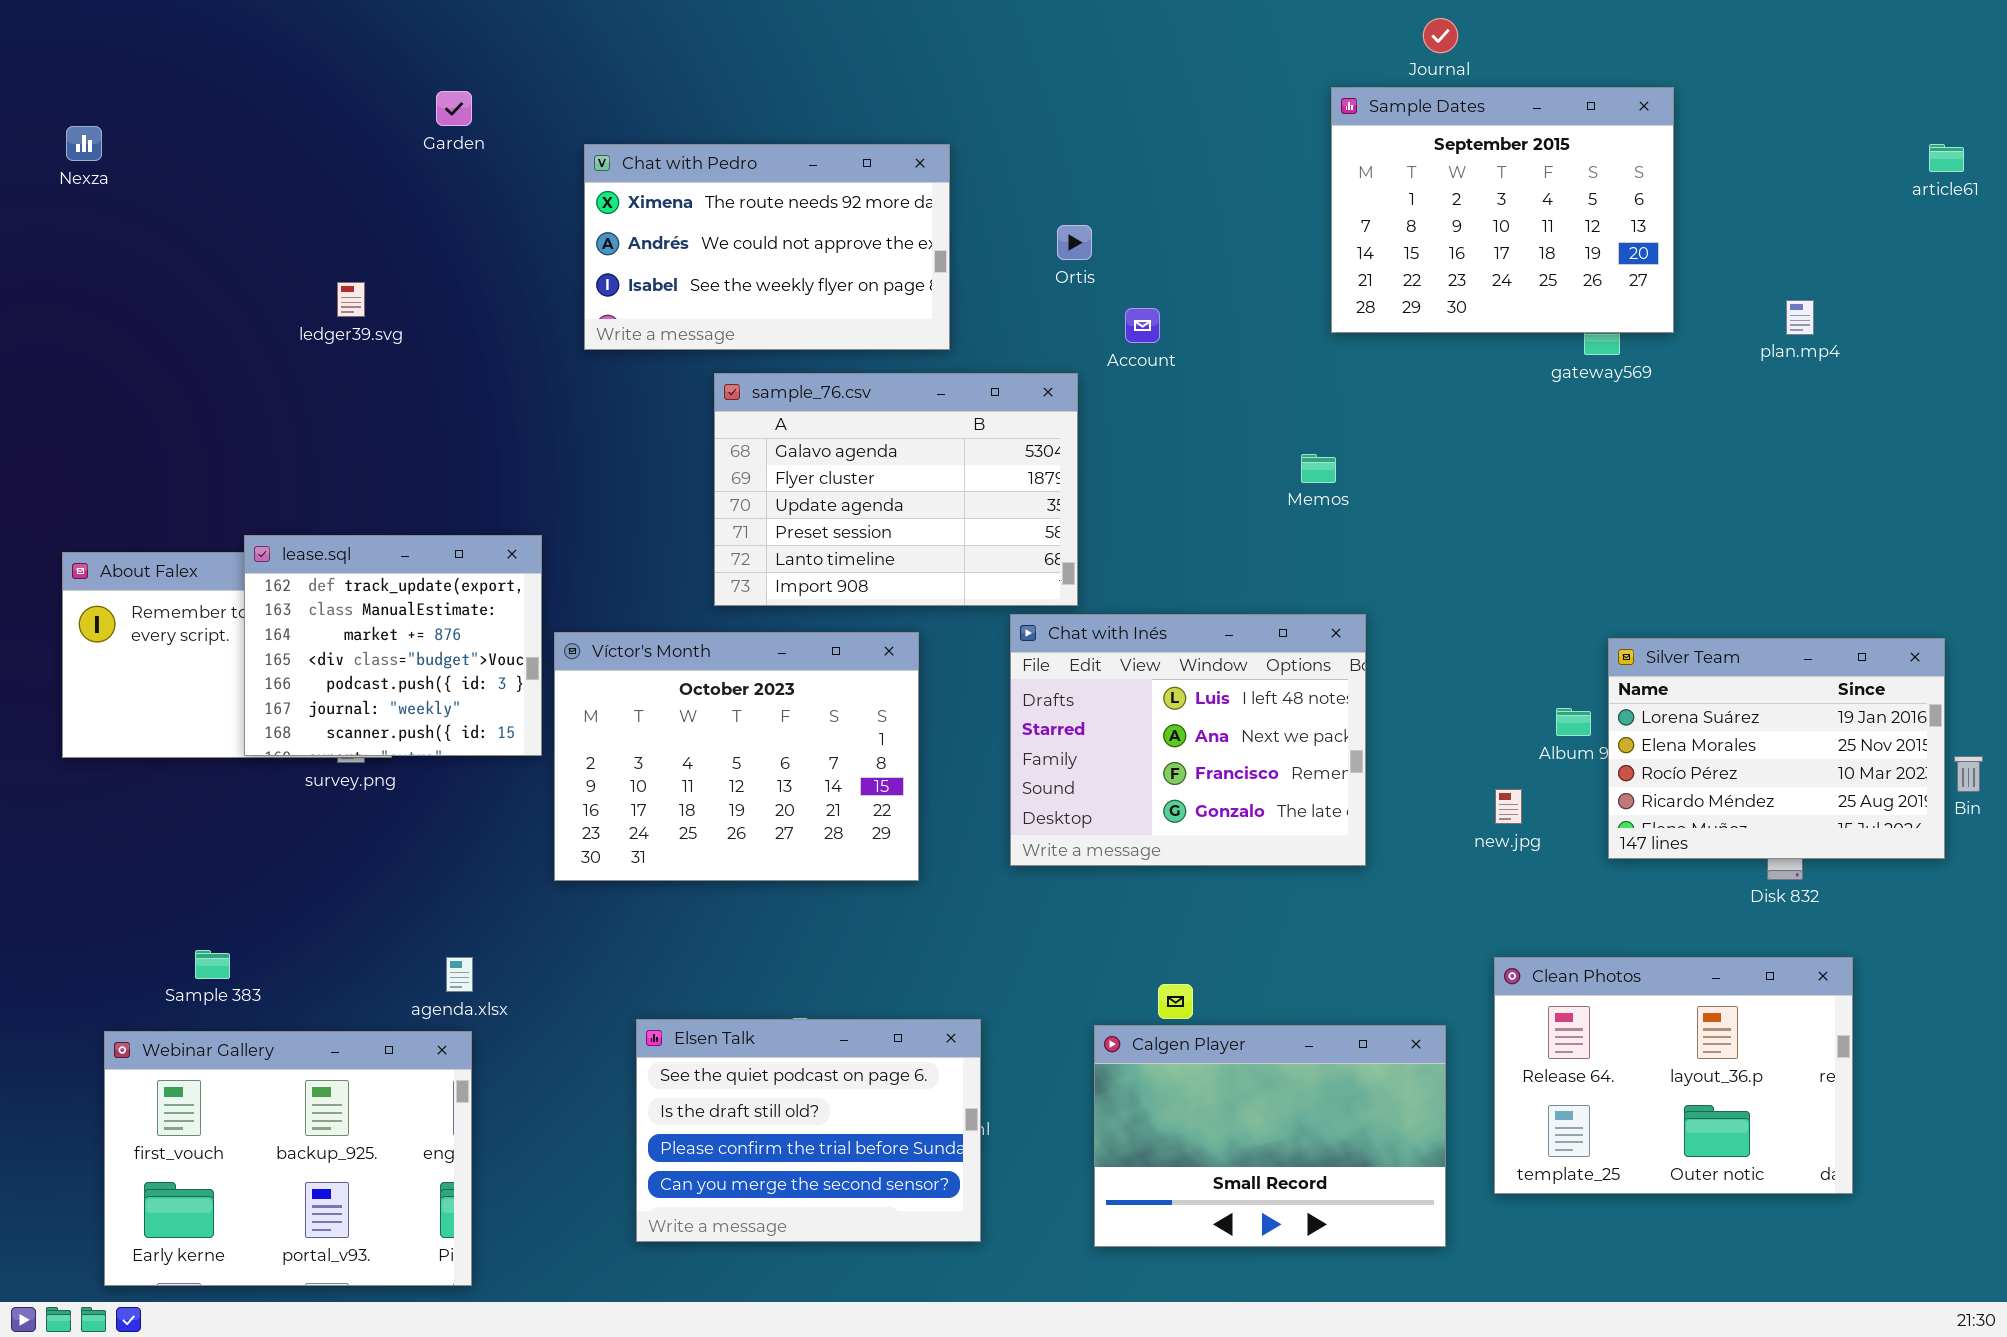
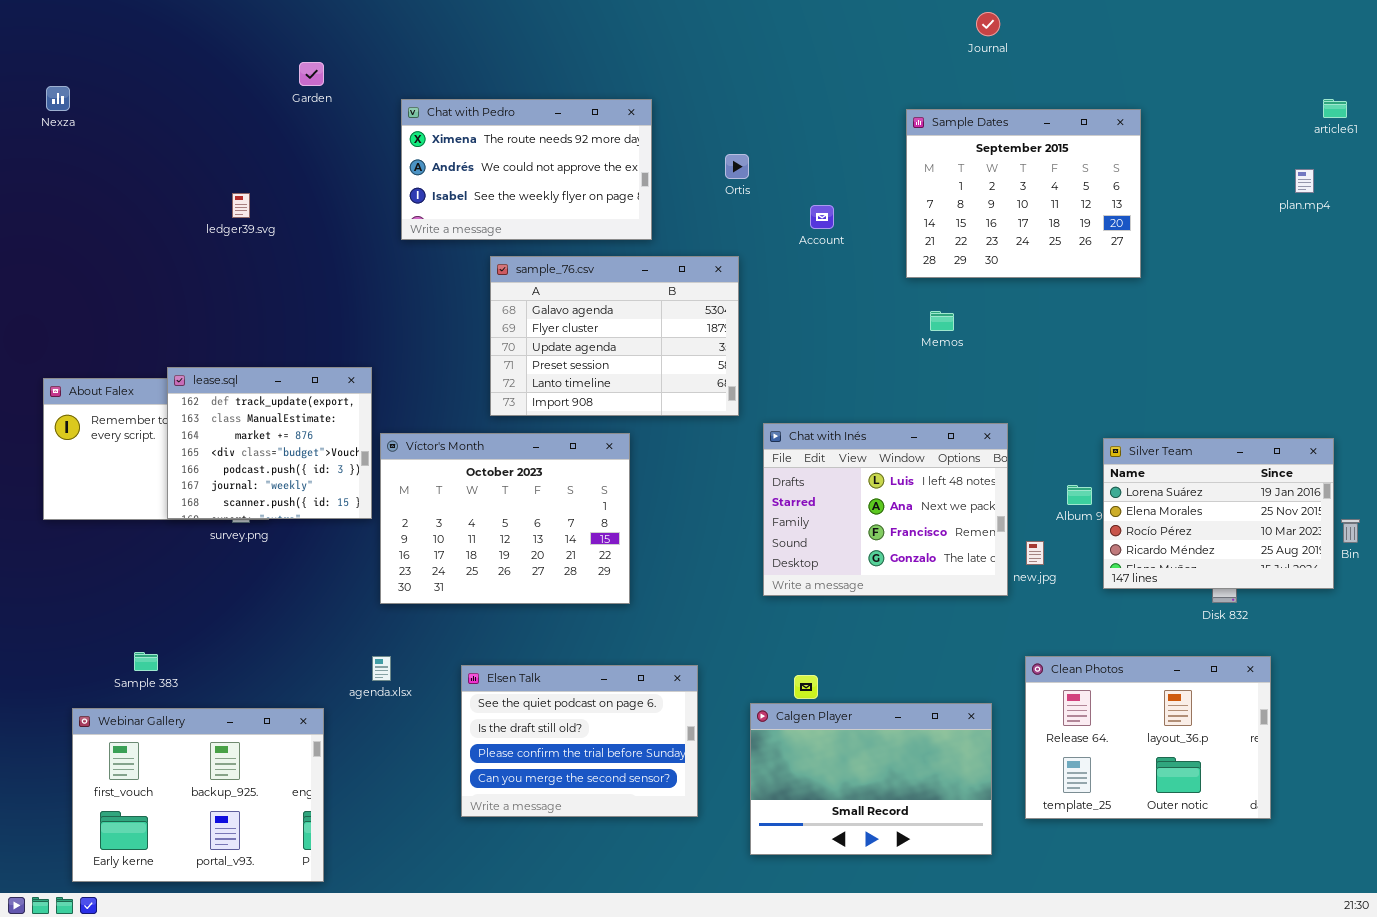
Sample Dates: [1331,87,1674,333] -> [906,109,1141,278], moved
plan.mp4: [1786,300,1814,335] -> [1295,169,1314,193], moved
Account: [1125,308,1160,343] -> [810,205,834,229], moved
Memos: [1301,454,1336,483] -> [930,311,954,331], moved
Chat with Inés: [1010,614,1366,866] -> [763,423,1008,596], moved
agenda.xlsx: [446,957,473,992] -> [372,656,391,681], moved
Elsen Talk: [636,1019,981,1242] -> [461,665,698,817], moved

